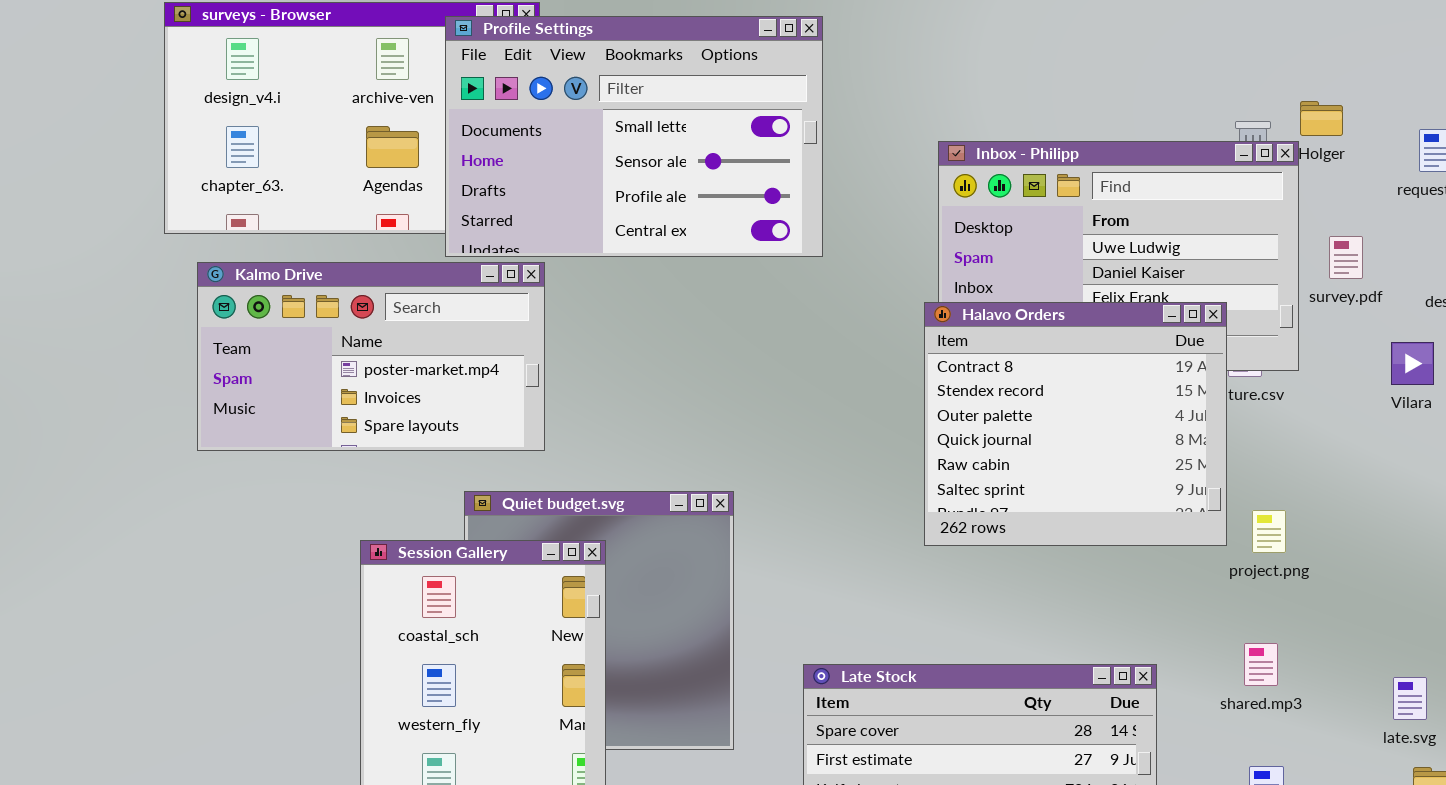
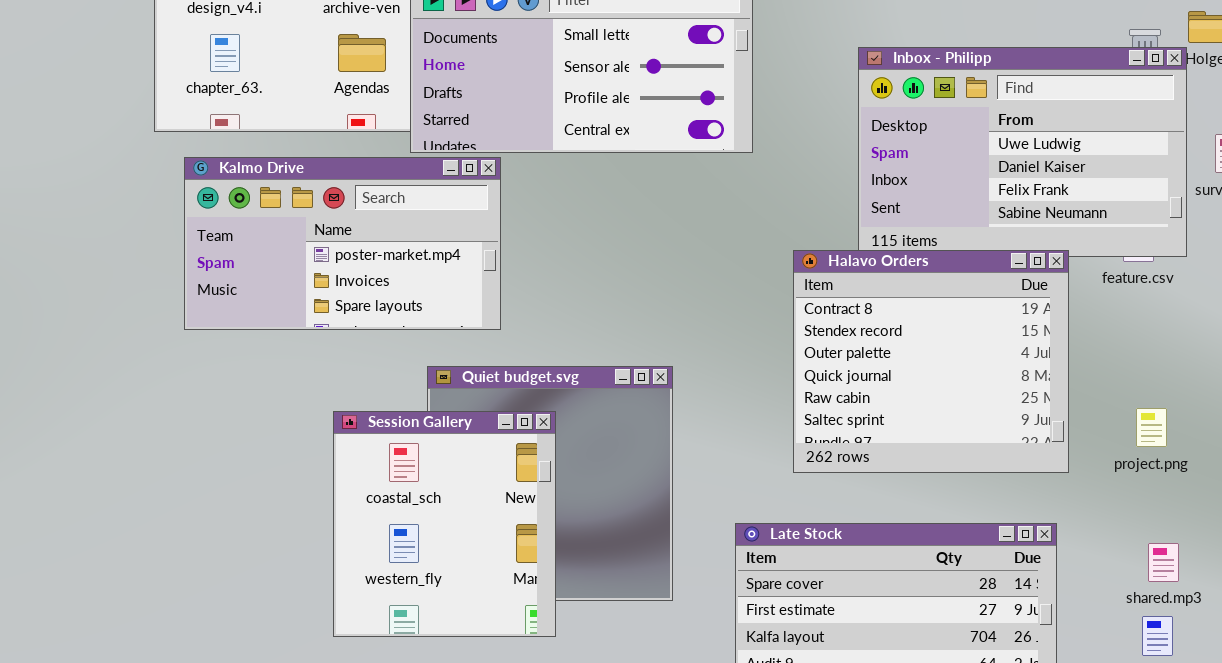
Halavo Orders: [924,302,1227,546] -> [793,250,1069,473], moved
project.png: [1252,510,1286,553] -> [1136,408,1167,447], moved
shared.mp3: [1244,643,1278,686] -> [1148,543,1179,582], moved

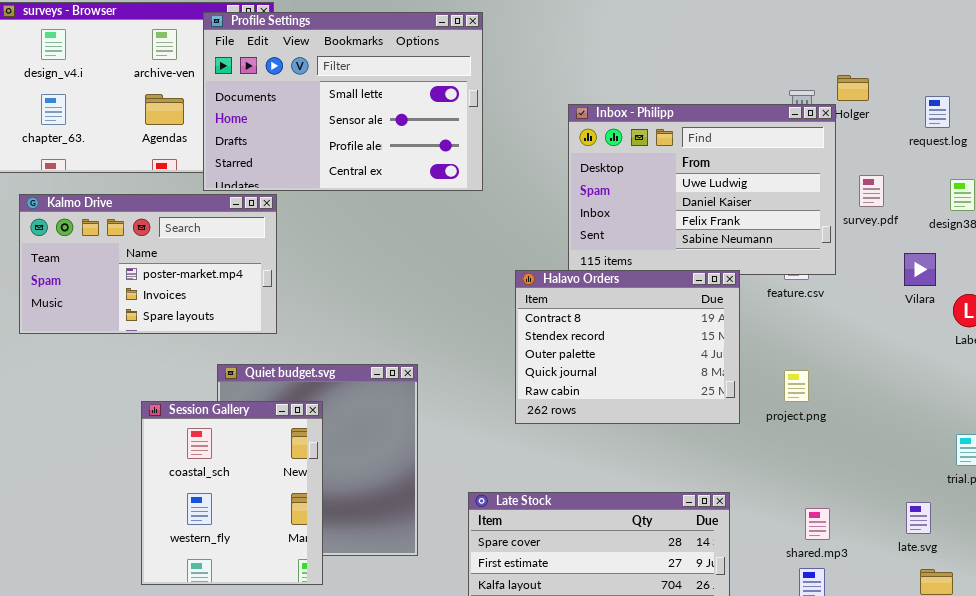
Halavo Orders: [793,250,1069,473] -> [515,270,740,424], resized
project.png: [1136,408,1167,447] -> [784,370,809,402], moved

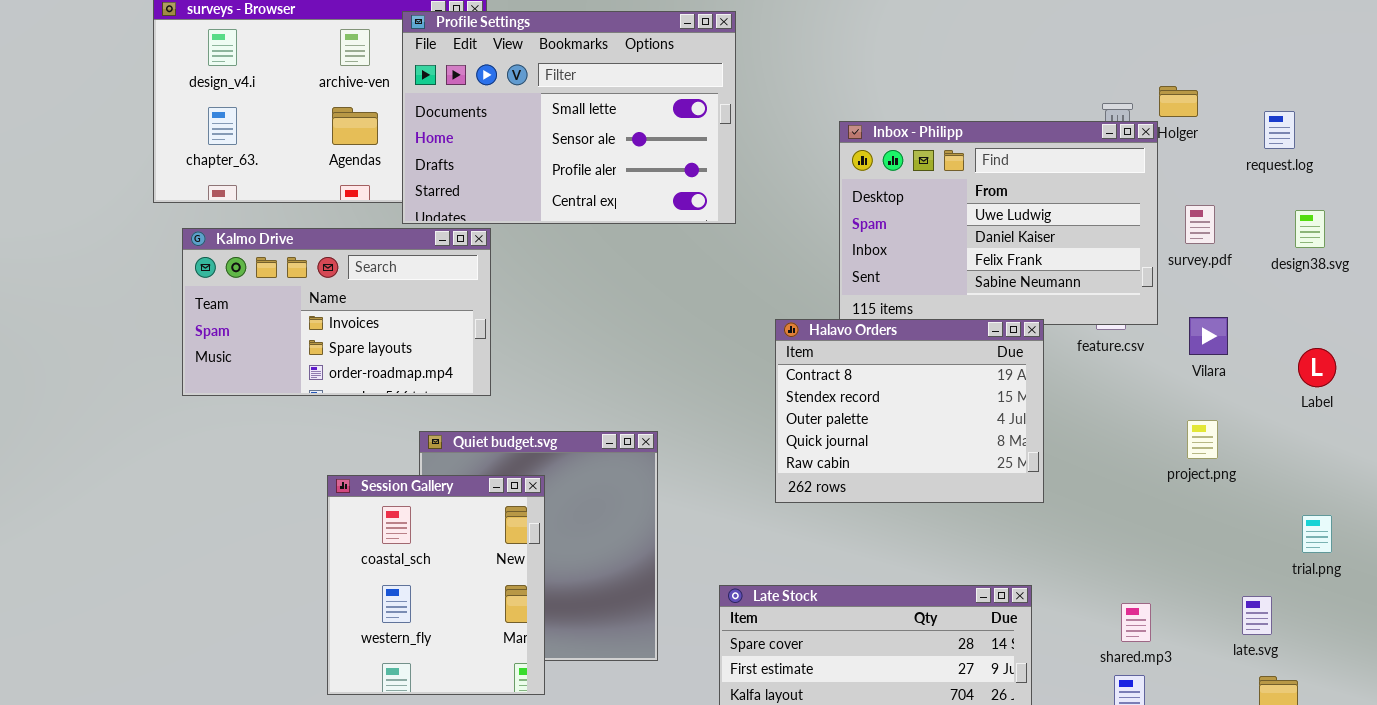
Kalmo Drive: [19,194,277,334] -> [182,228,491,396], scrolled down 1 row
Vilara: [904,253,936,286] -> [1189,317,1228,355], moved
project.png: [784,370,809,402] -> [1187,420,1218,459], moved

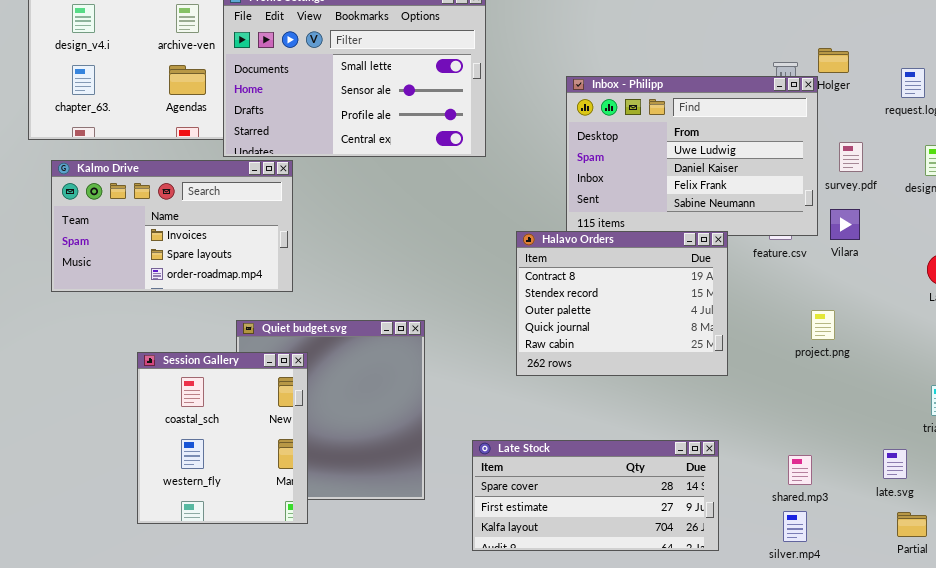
Vilara: [1189,317,1228,355] -> [830,209,860,240], moved
project.png: [1187,420,1218,459] -> [811,310,835,340], moved
Session Gallery: [327,475,545,695] -> [137,352,308,524], moved

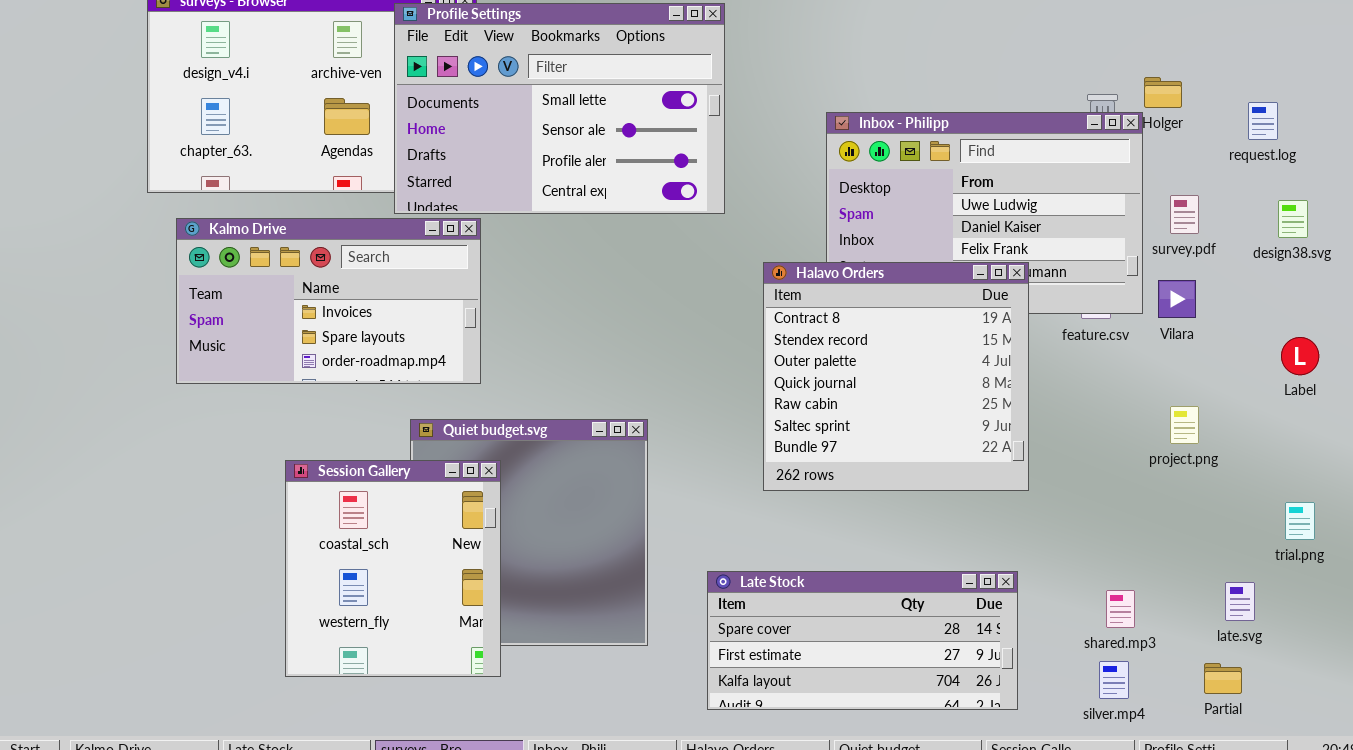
Halavo Orders: [516,231,728,376] -> [763,262,1029,491], resized
project.png: [811,310,835,340] -> [1170,406,1199,444], moved
Partial: [897,512,927,537] -> [1204,663,1242,694], moved

